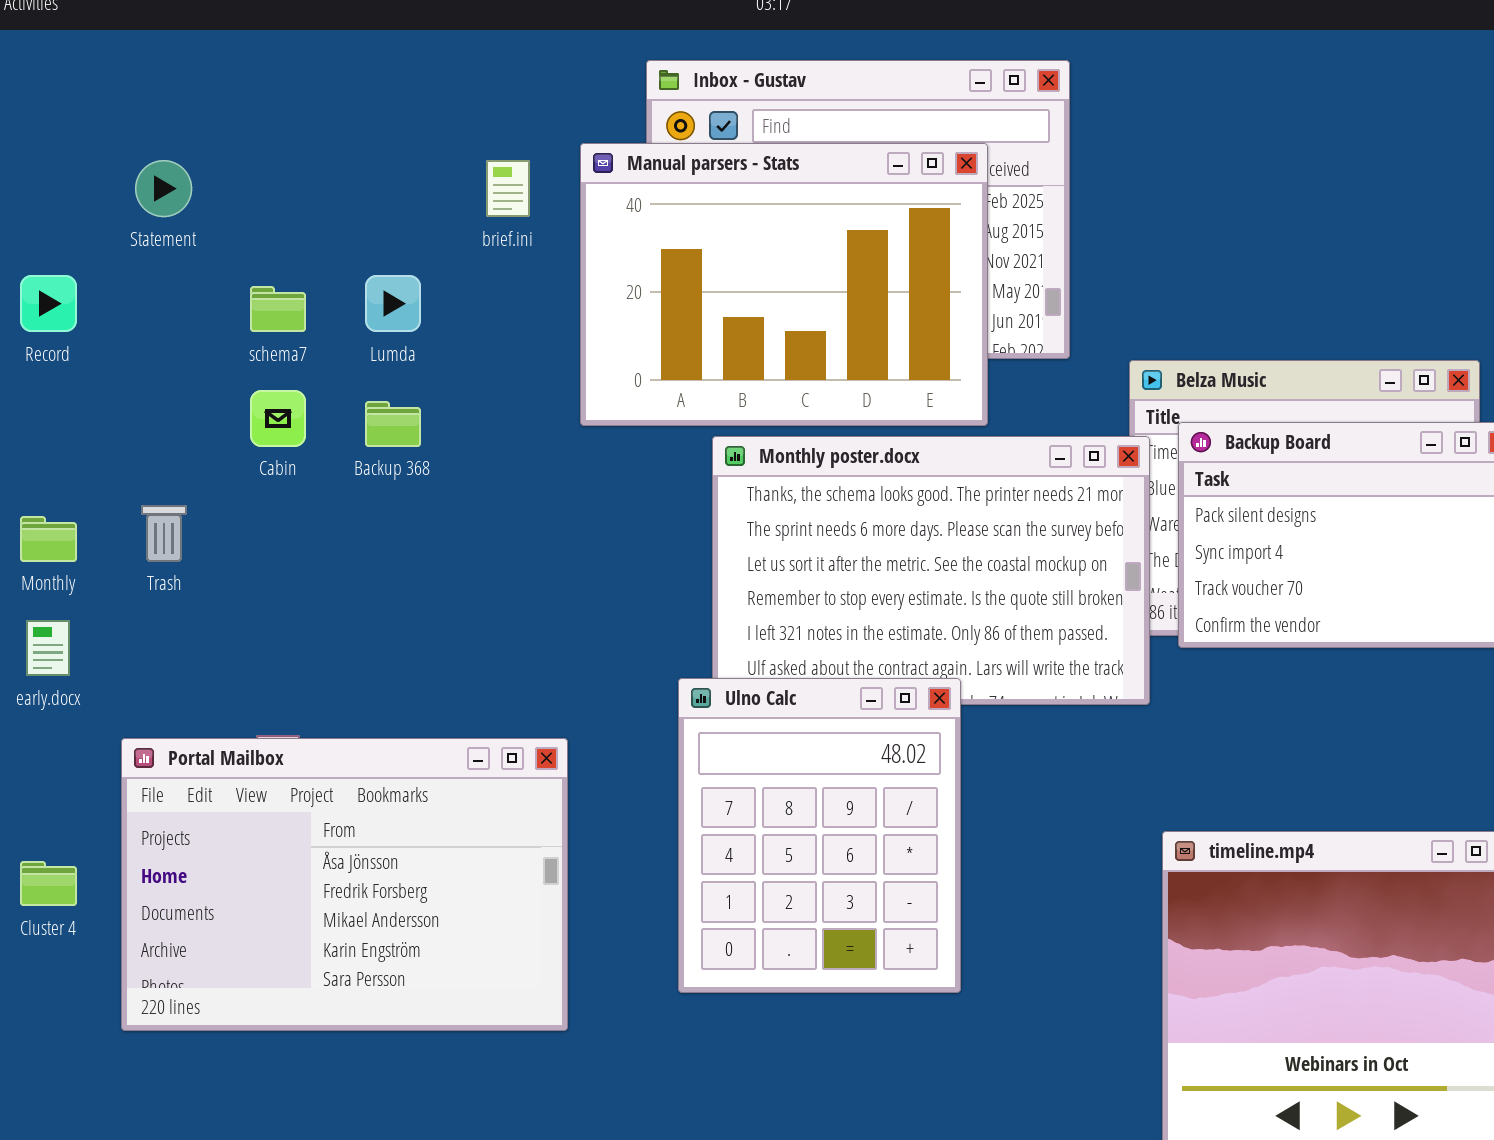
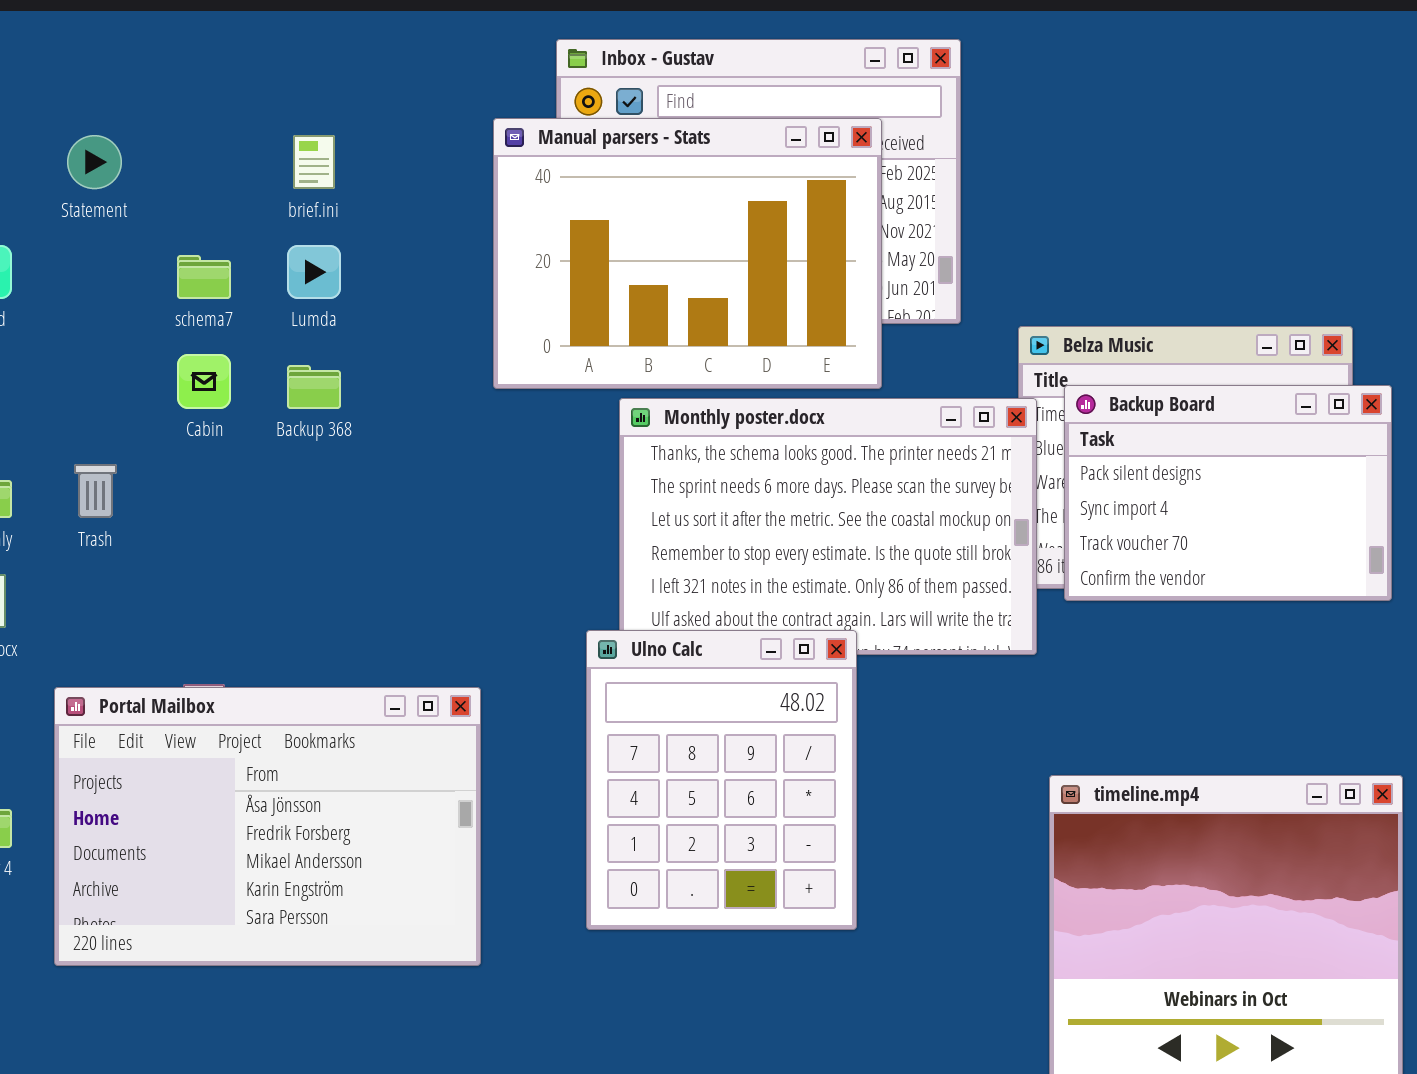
brief.ini: [486,160,530,217] -> [293,135,335,189], moved

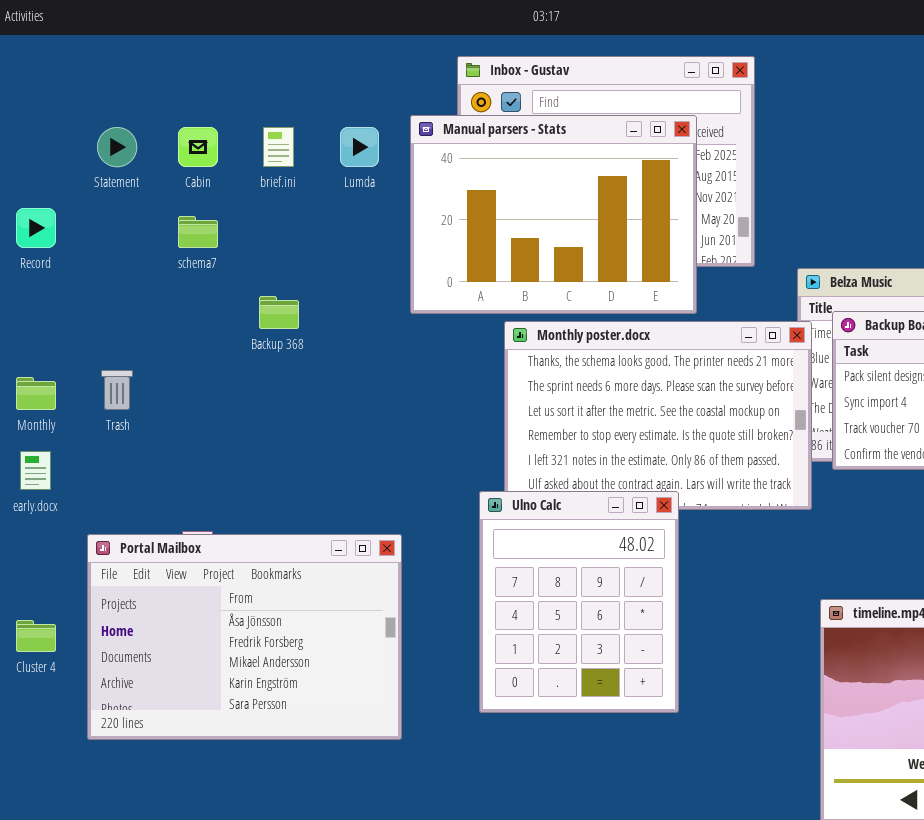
Lumda: [287,245,341,299] -> [340,127,379,167], moved
Cabin: [177,354,231,409] -> [178,127,218,167], moved

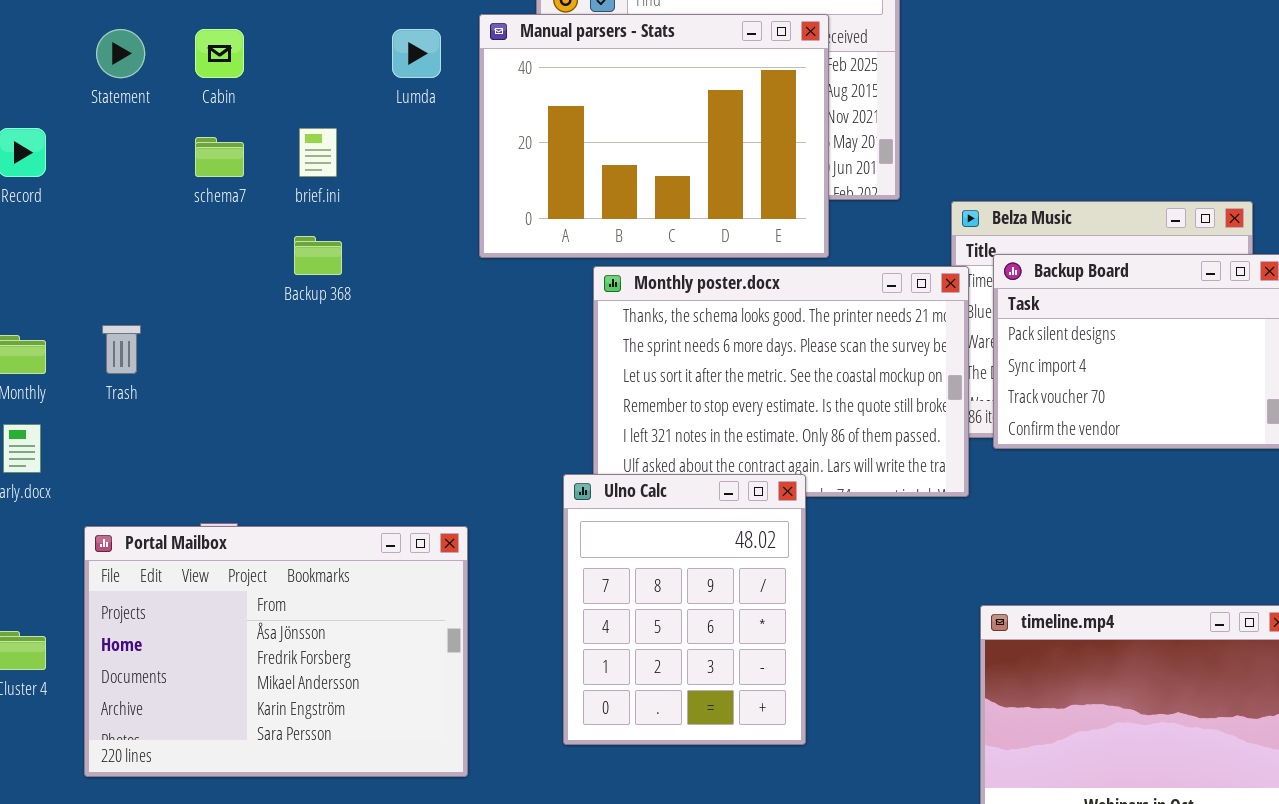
brief.ini: [263,127,294,167] -> [299,128,337,177], moved

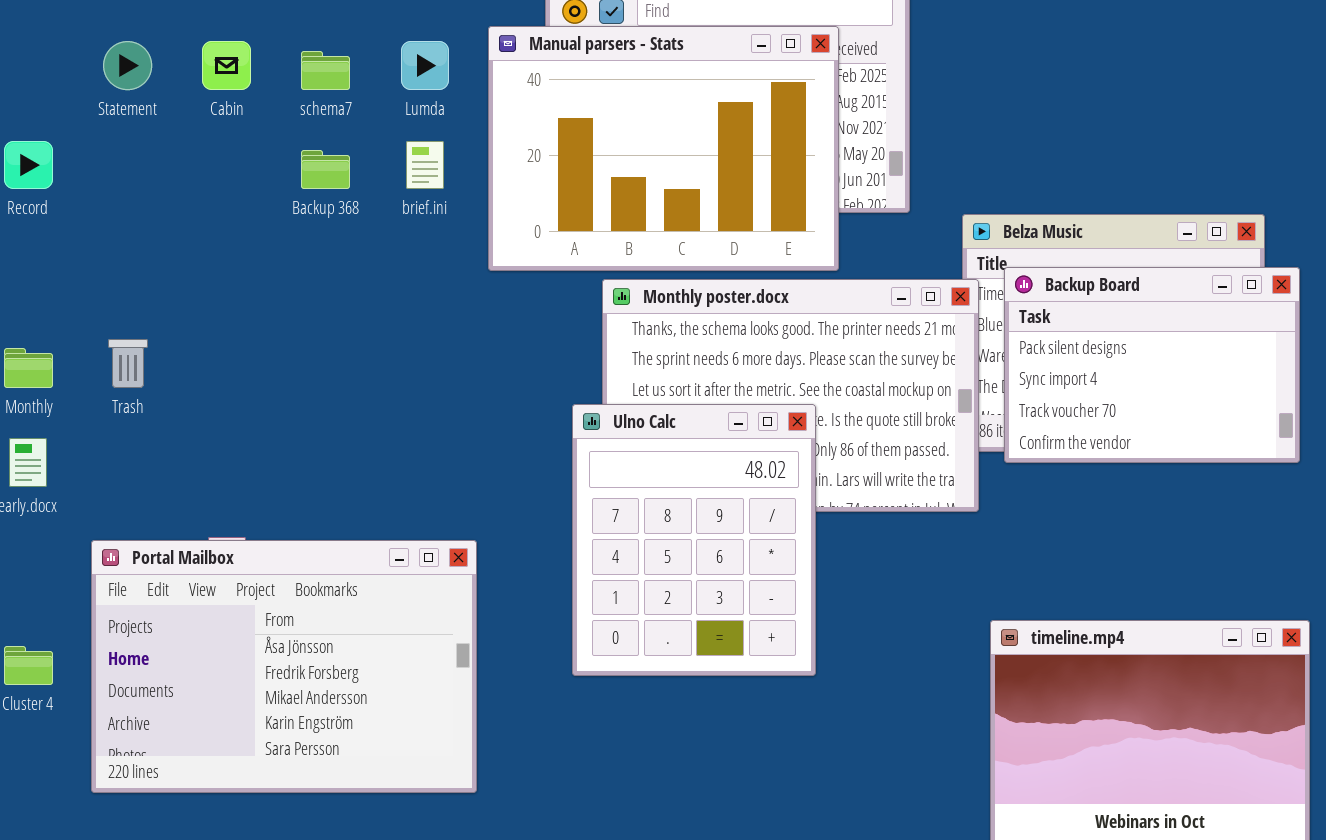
brief.ini: [299,128,337,177] -> [406,141,444,189], moved
schema7: [195,137,244,177] -> [301,51,350,90], moved
Backup 368: [294,236,342,275] -> [301,150,350,189], moved
Ulno Calc: [563,474,806,745] -> [572,404,816,676], moved

